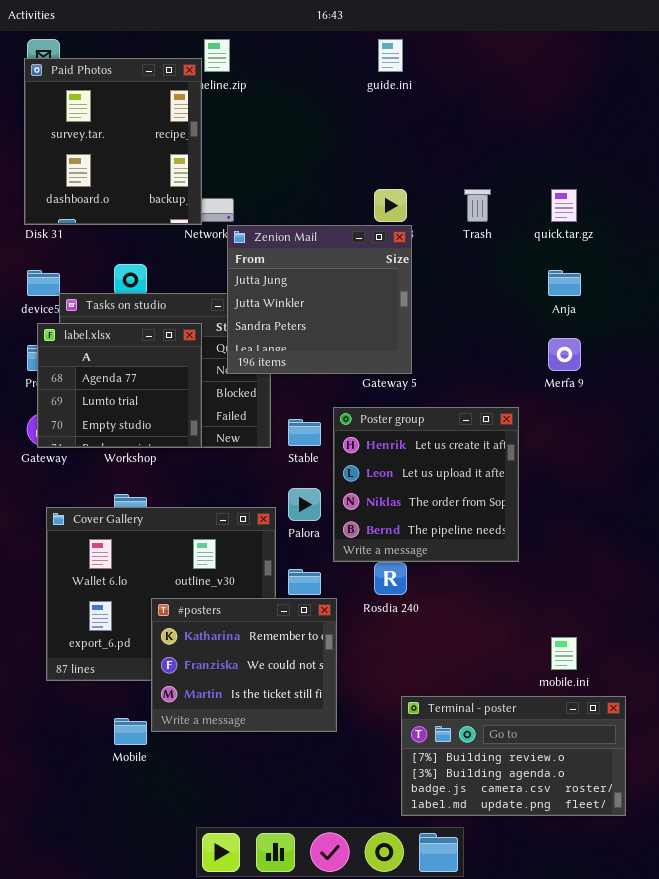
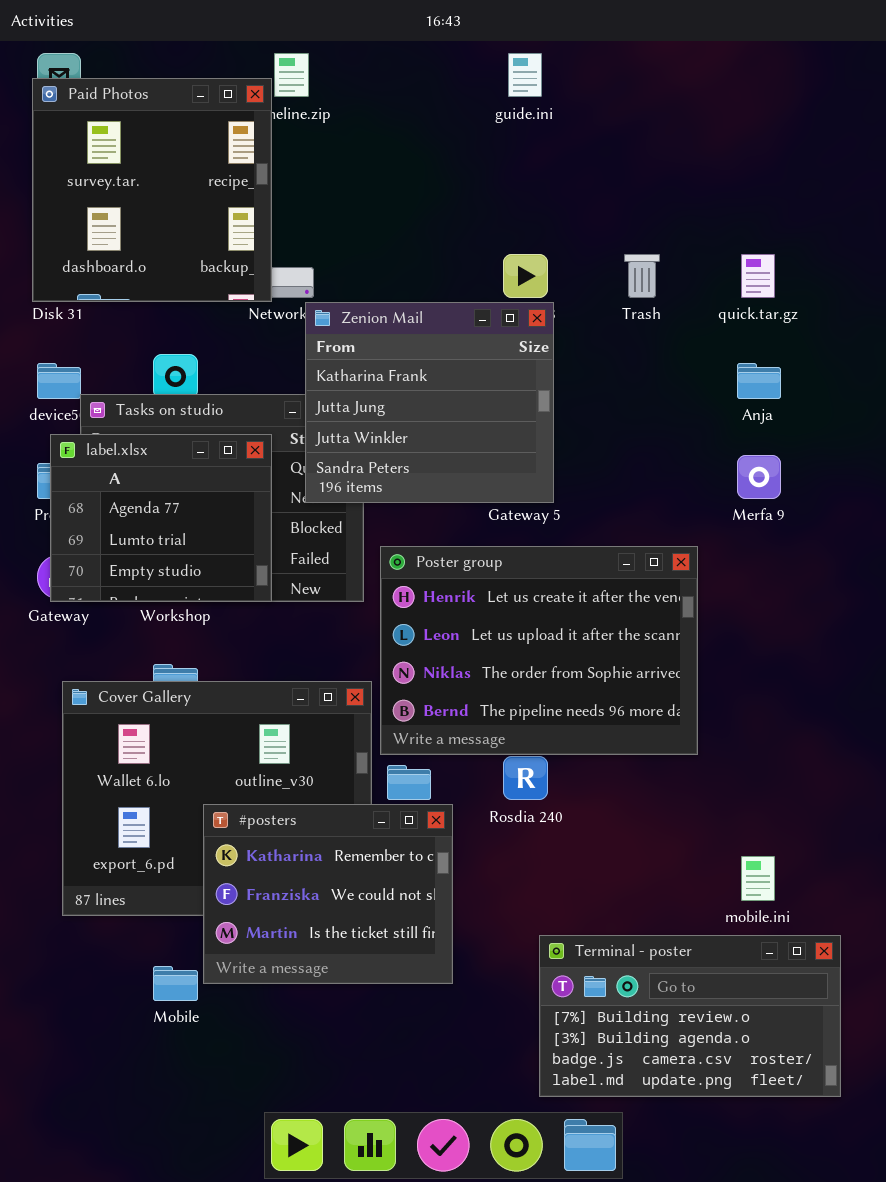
Zenion Mail: [227,225,412,374] -> [305,302,554,503], scrolled up 1 row
Poster group: [333,407,519,562] -> [380,546,698,755], resized

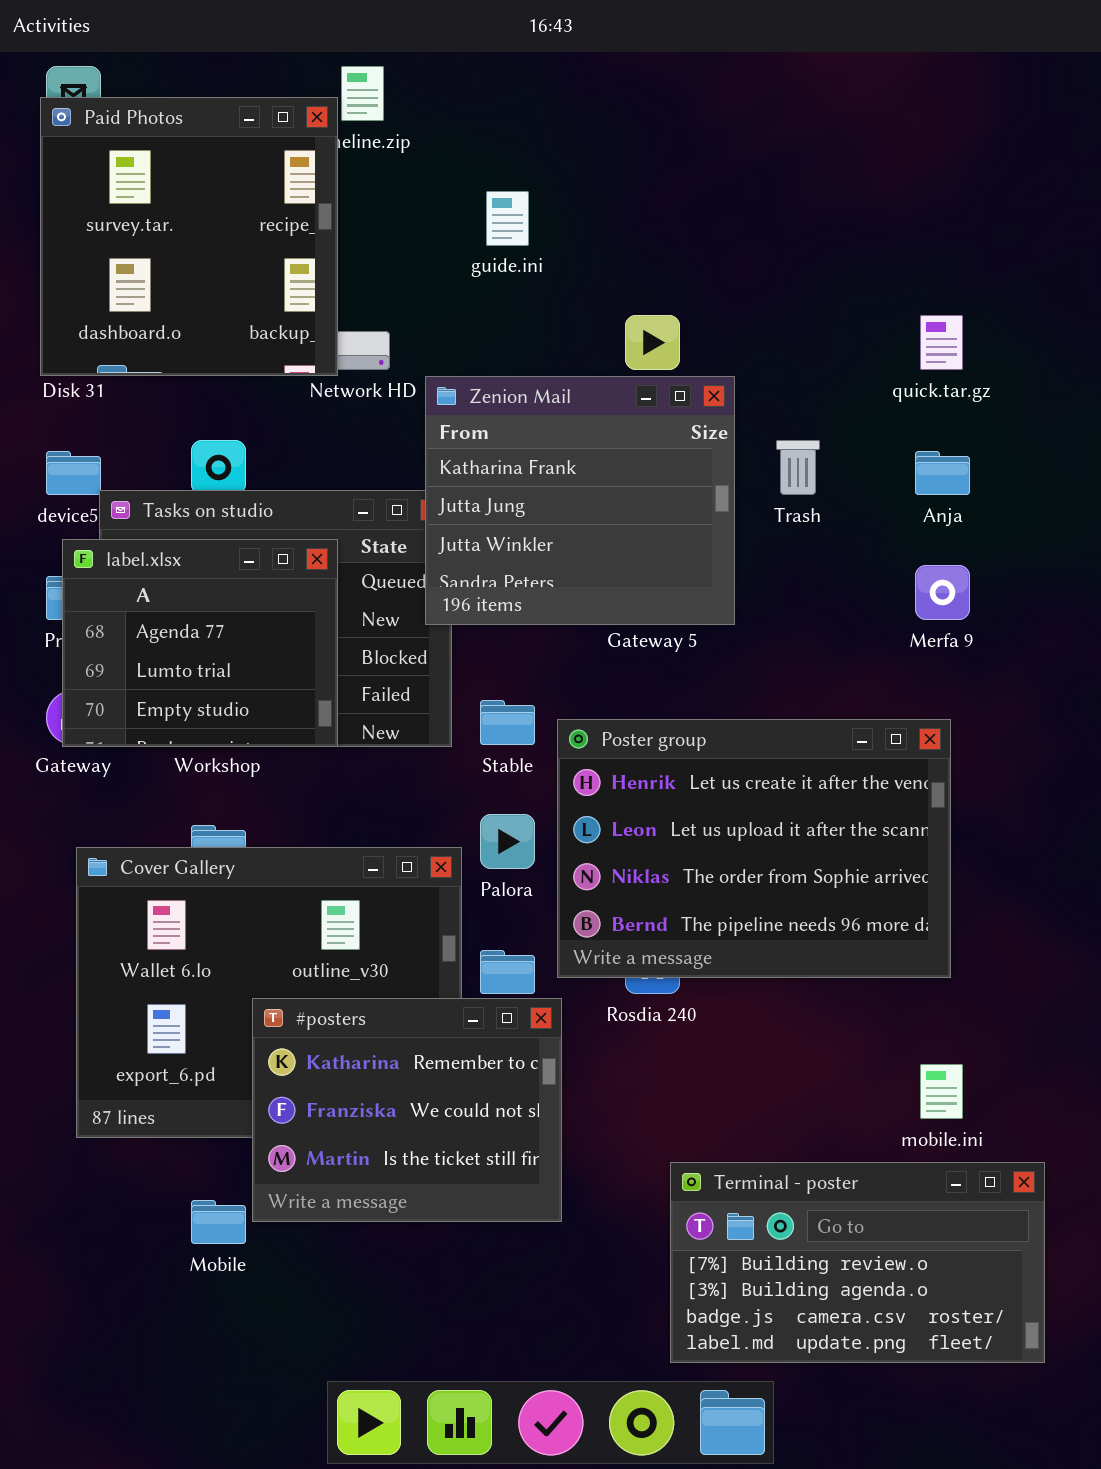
guide.ini: [508,53,542,97] -> [486,191,529,246], moved
Trash: [624,254,660,298] -> [776,440,820,495], moved
Zenion Mail: [305,302,554,503] -> [425,376,735,625], moved
Poster group: [380,546,698,755] -> [557,719,951,978], moved

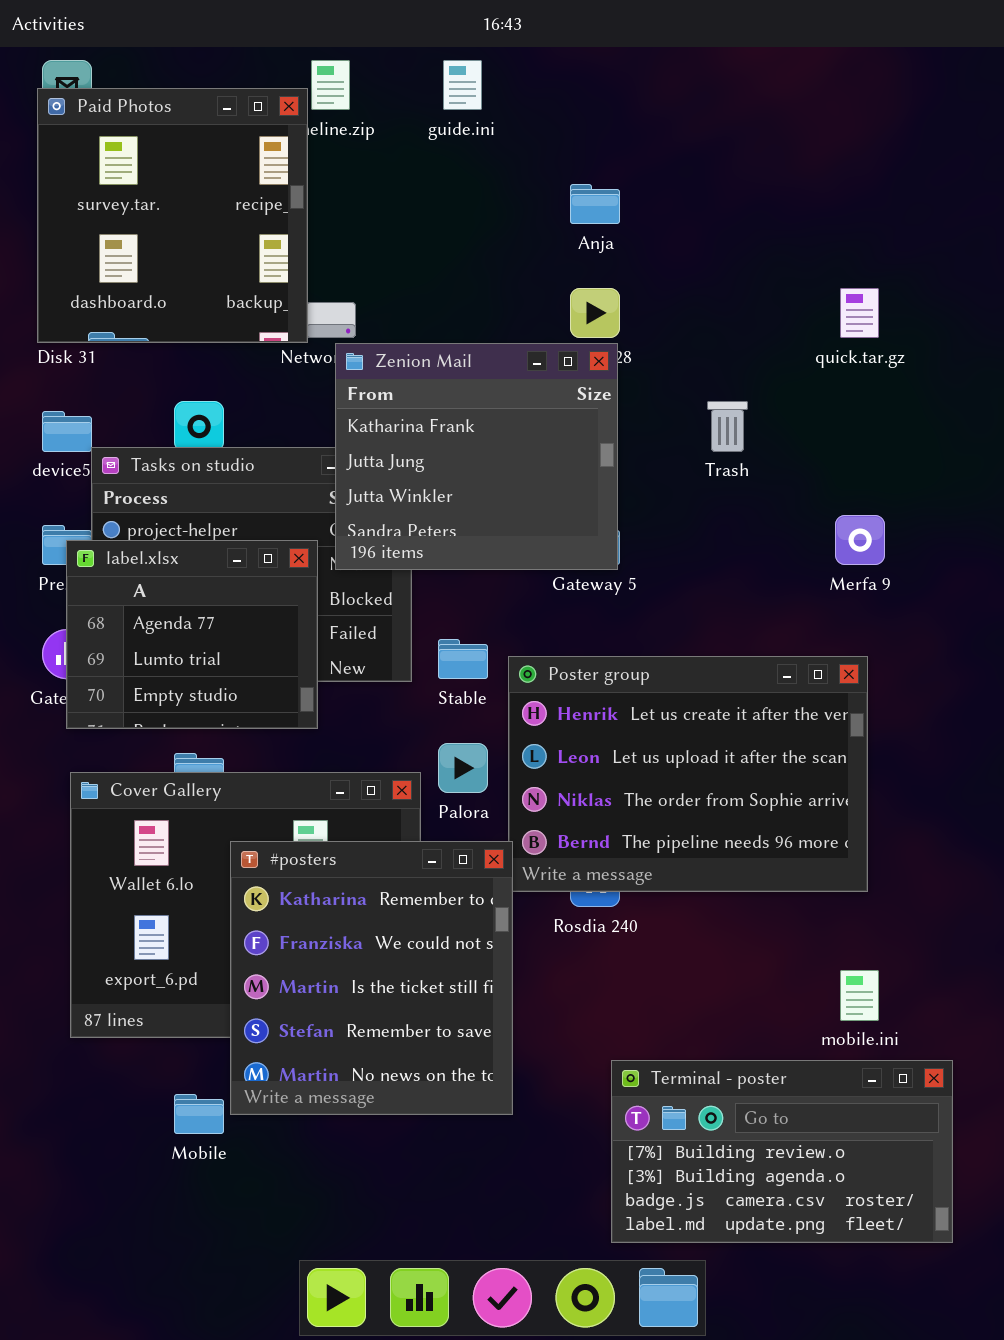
guide.ini: [486,191,529,246] -> [443,60,482,110], moved
Zenion Mail: [425,376,735,625] -> [335,343,618,570], moved
Anja: [915,451,970,495] -> [570,184,620,224], moved
label.xlsx: [62,539,338,747] -> [66,540,318,729], moved
#posters: [252,998,562,1222] -> [230,841,513,1115], resized

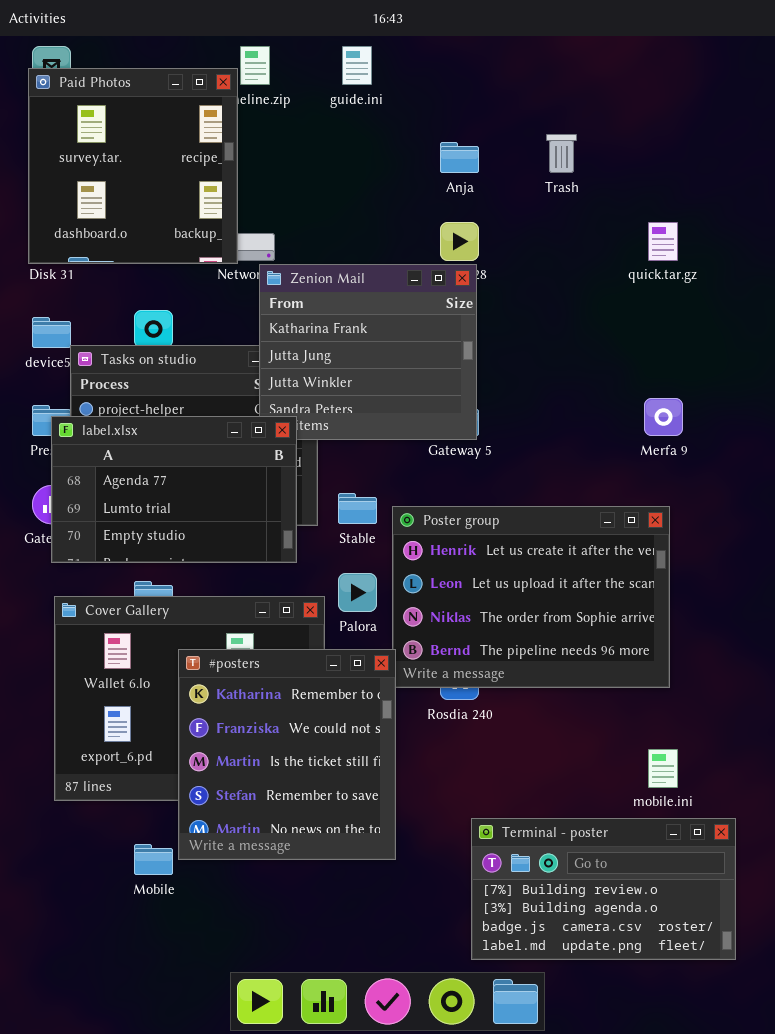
Trash: [707,401,748,452] -> [546,134,577,173], moved
label.xlsx: [66,540,318,729] -> [51,416,297,563], resized

